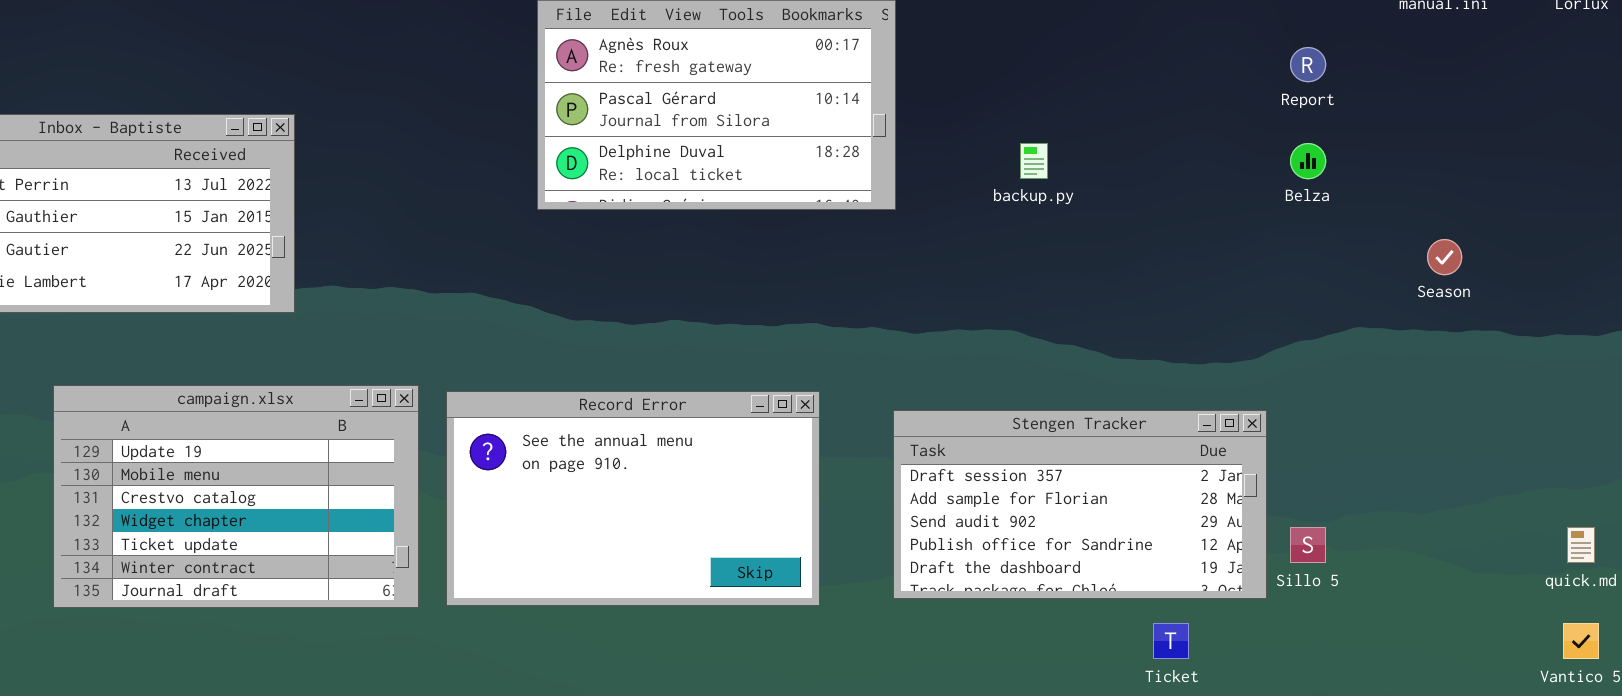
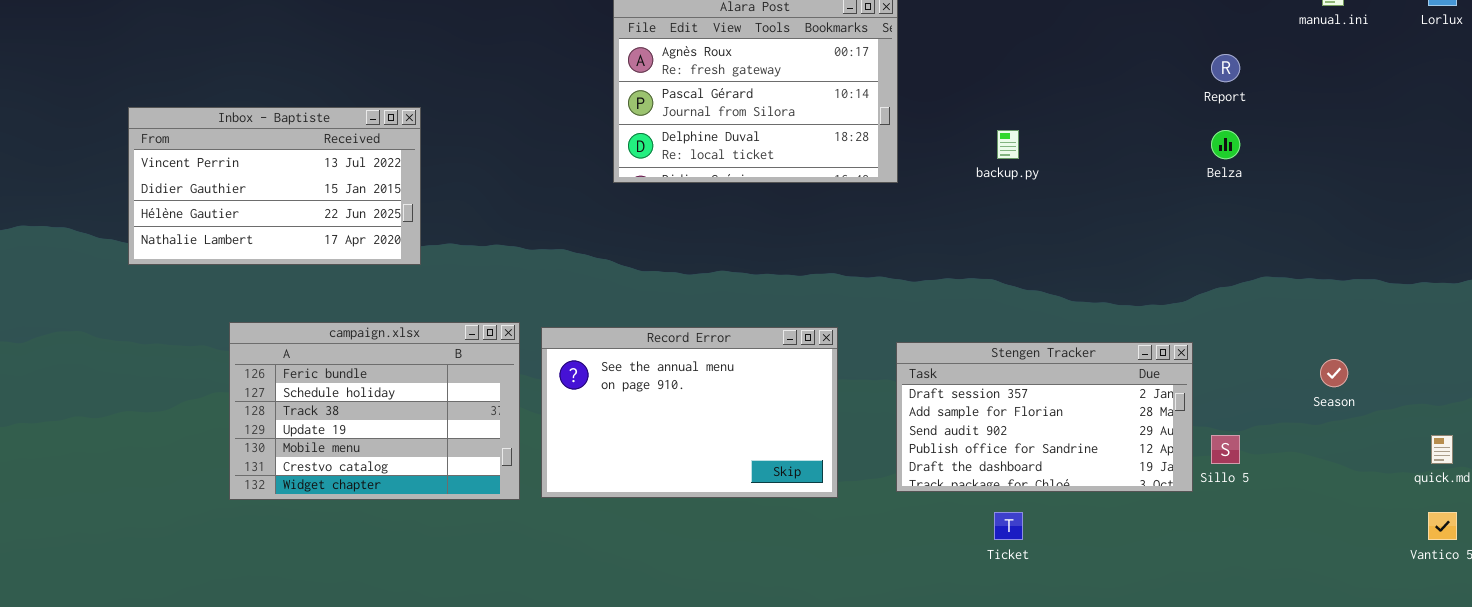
Season: [1427,239,1462,275] -> [1320,359,1348,387], moved
campaign.xlsx: [53,385,419,608] -> [229,322,520,500], scrolled up 3 rows
Ticket: [1153,623,1189,659] -> [994,512,1023,540], moved

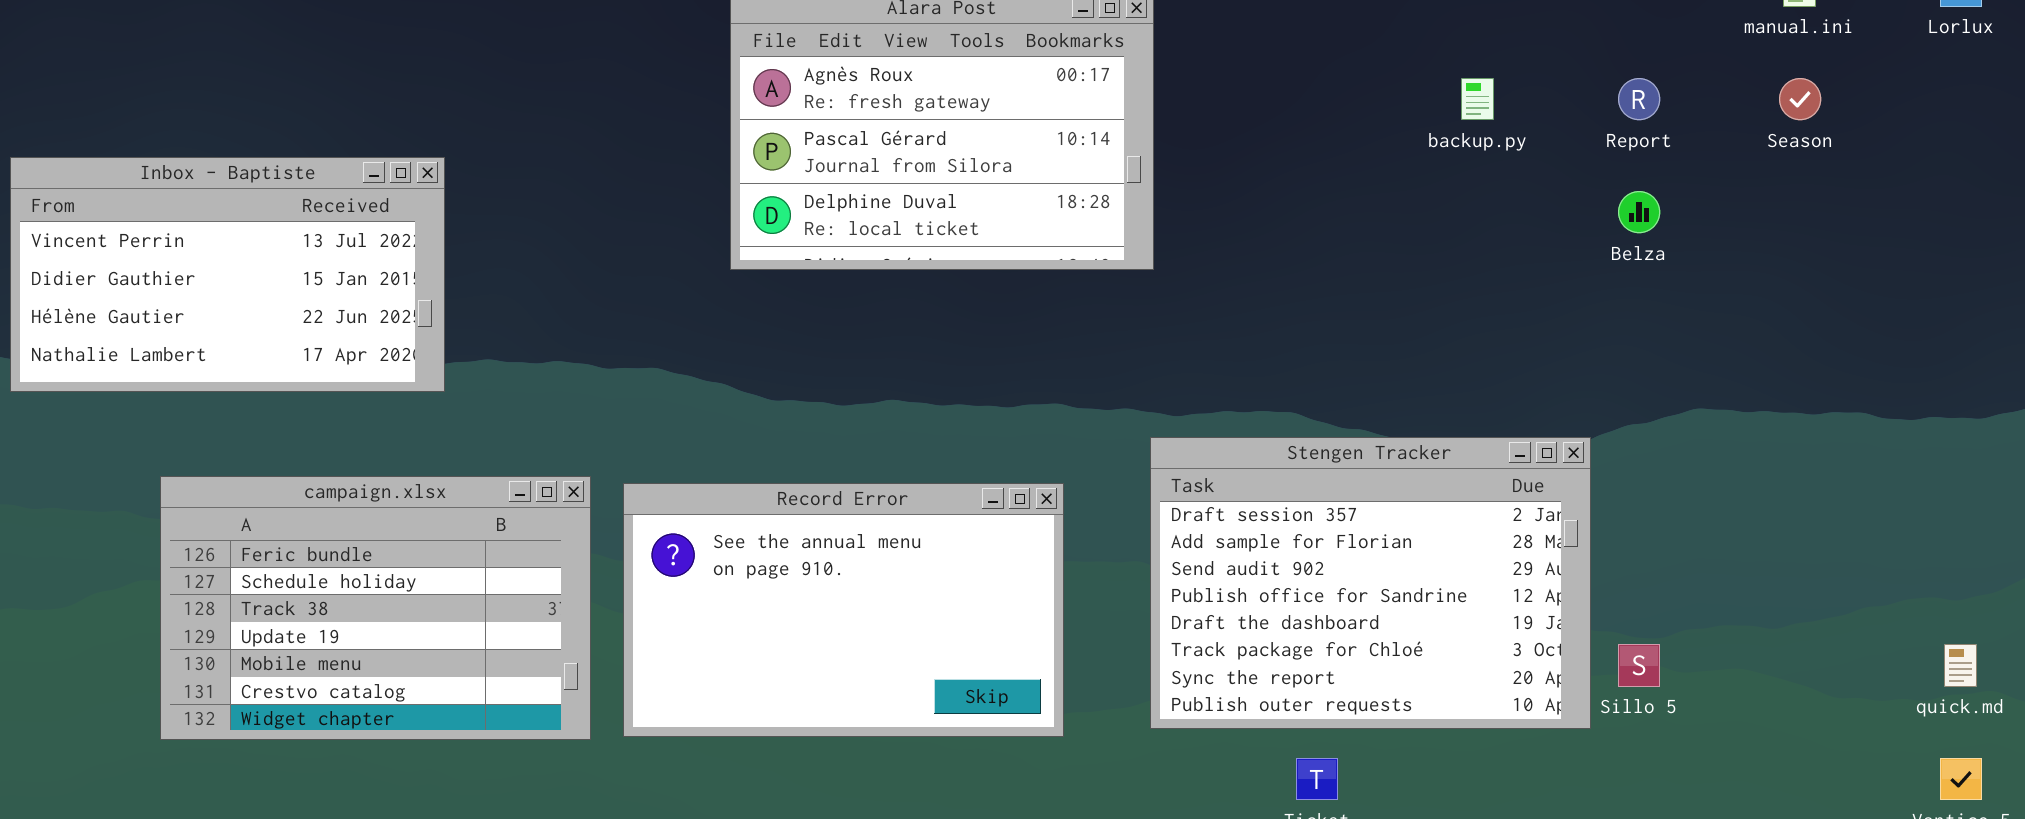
backup.py: [997,130,1019,159] -> [1461,78,1494,120], moved
Stengen Tracker: [896,342,1193,492] -> [1150,437,1591,729], resized
Season: [1320,359,1348,387] -> [1779,78,1821,120], moved

